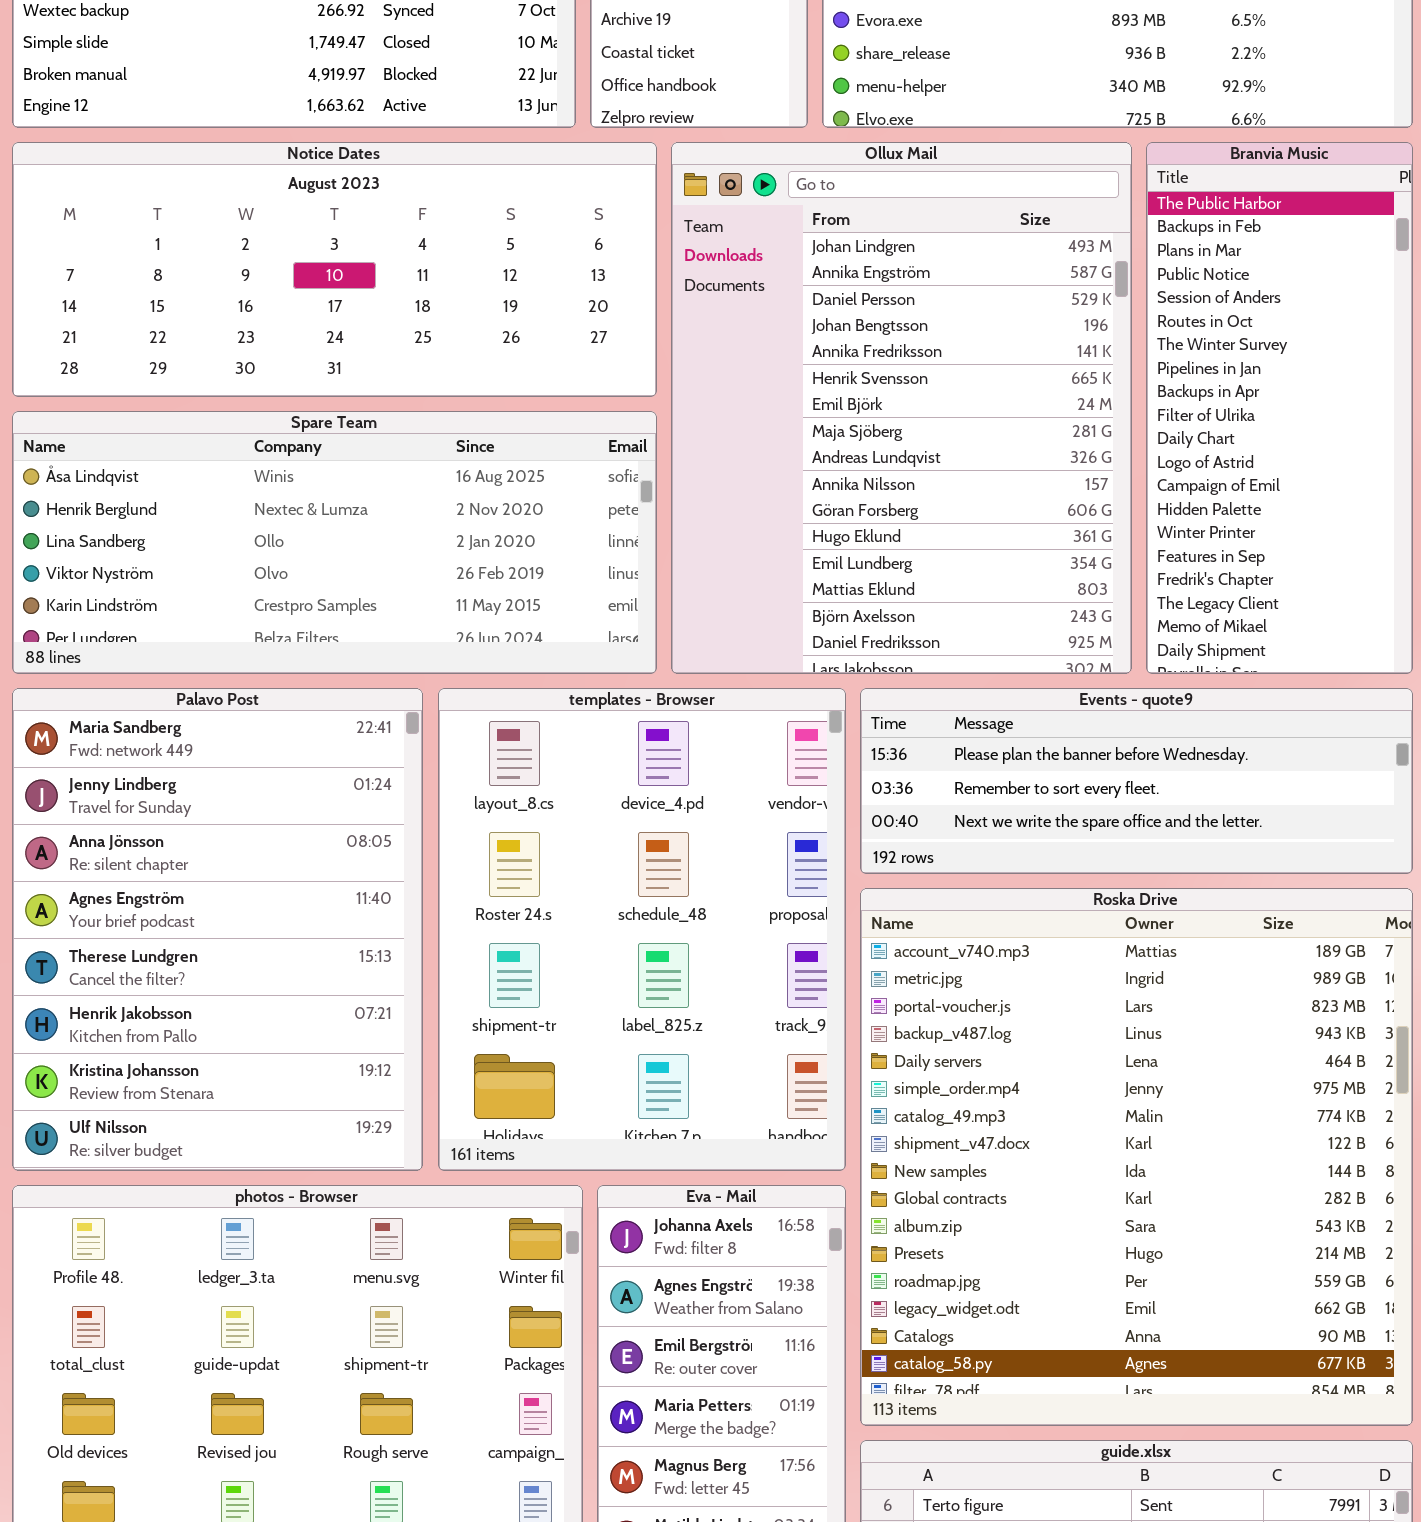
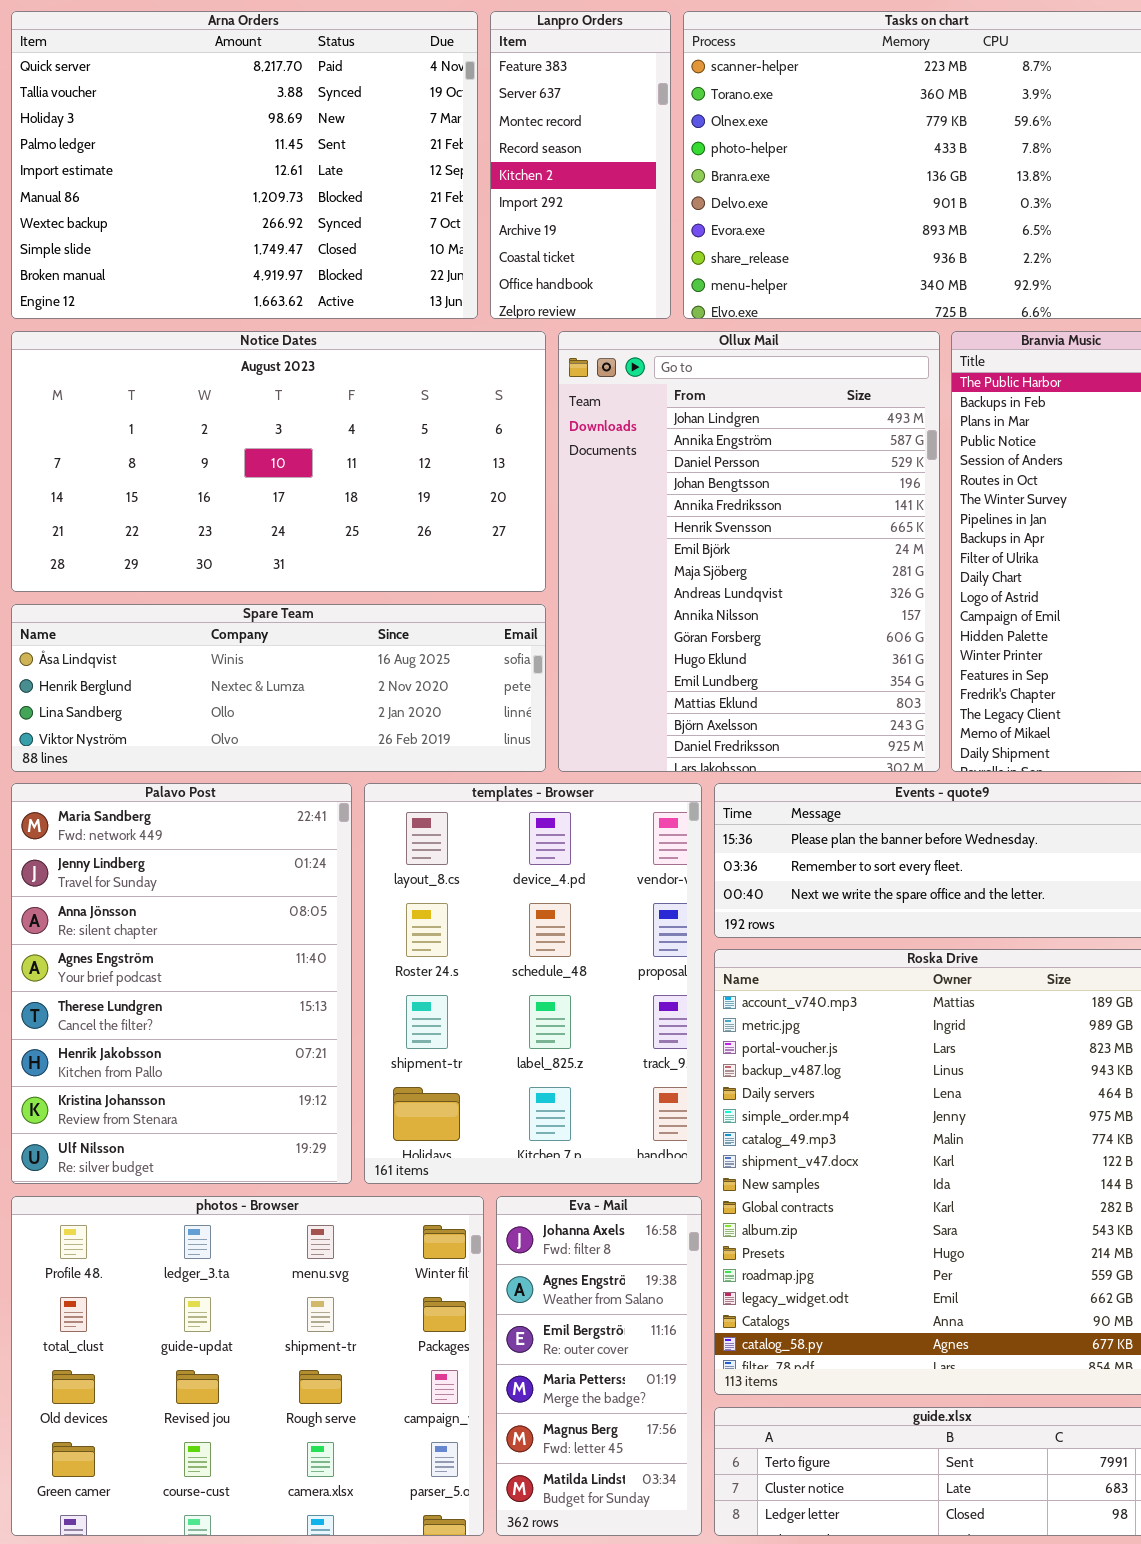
Notice Dates: [12,142,657,397] -> [11,331,546,592], resized
Spare Team: [12,411,657,674] -> [11,604,546,772], resized

